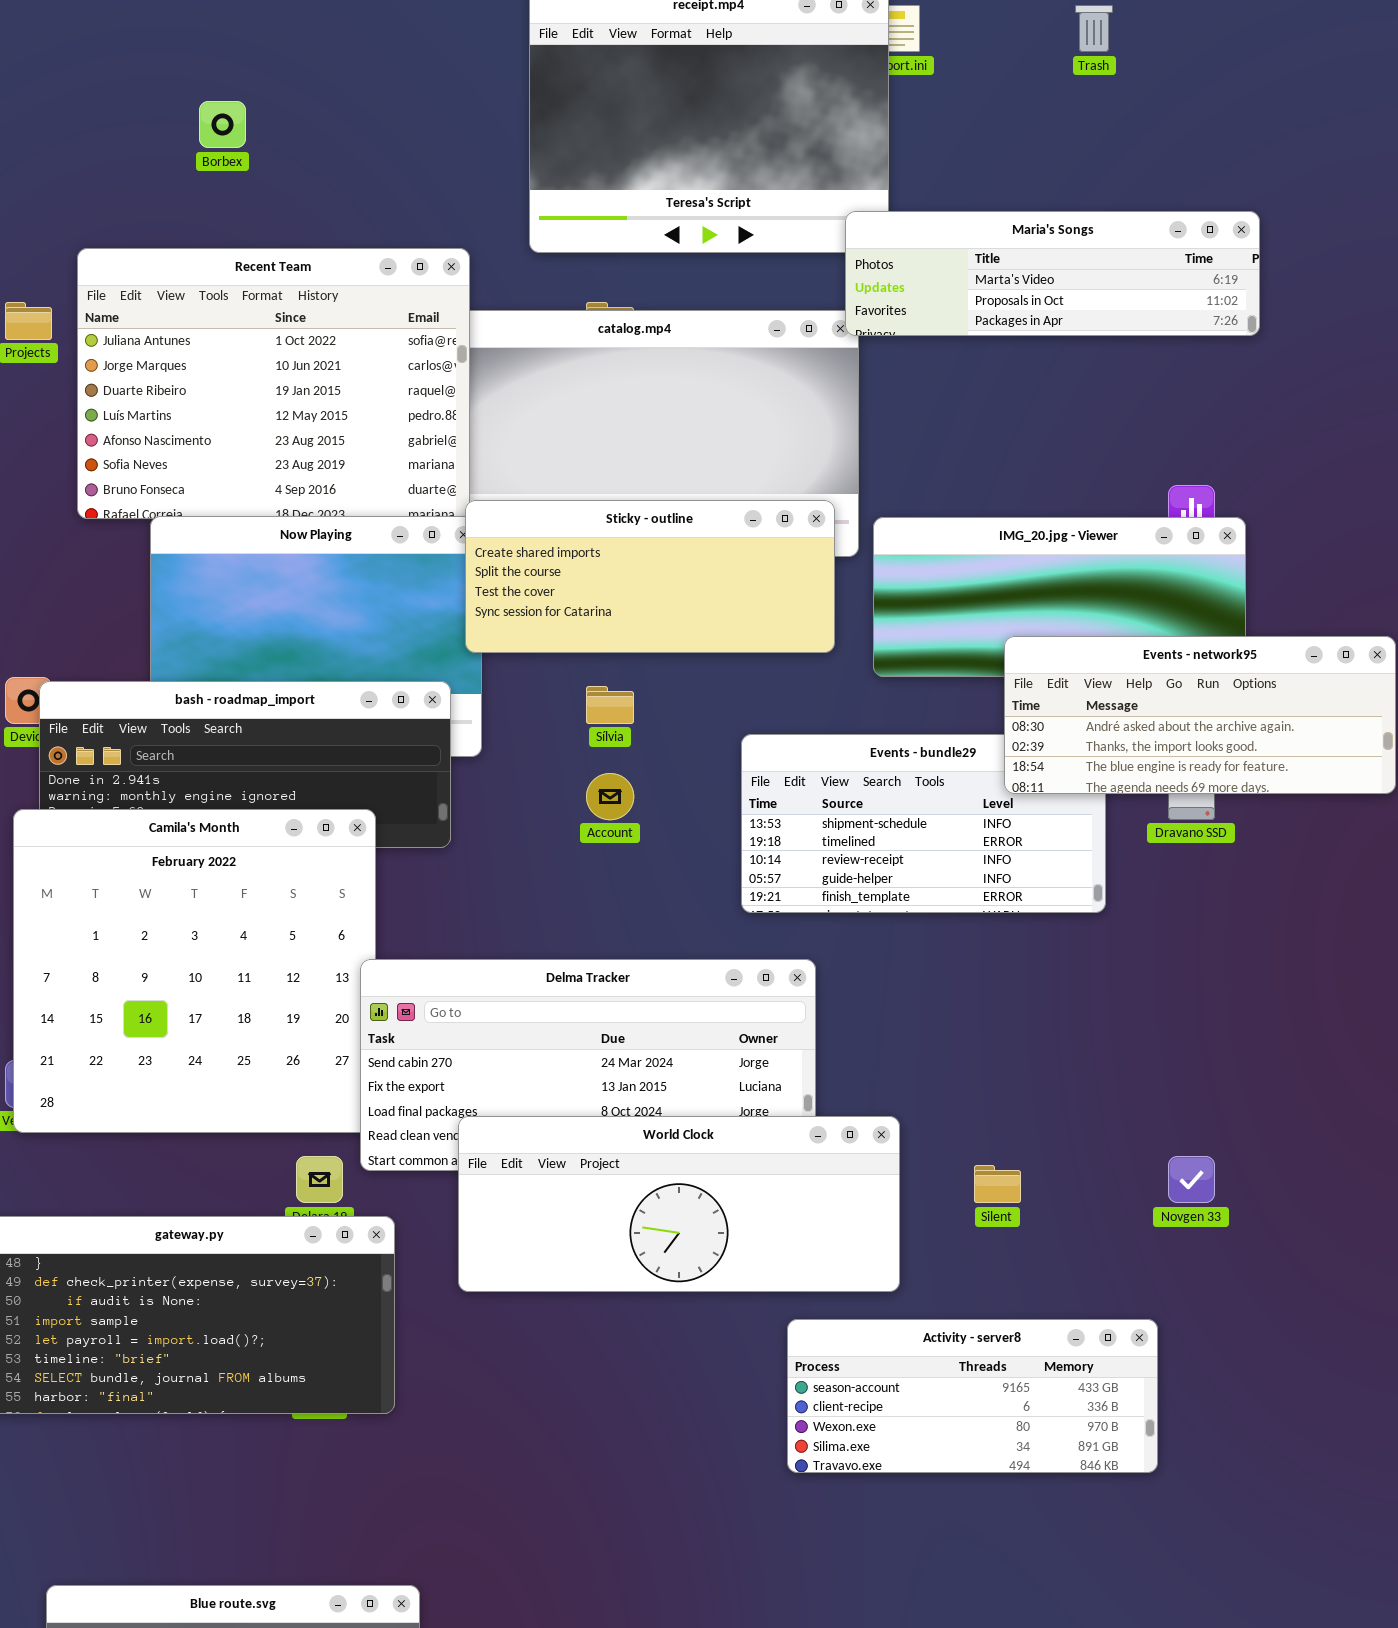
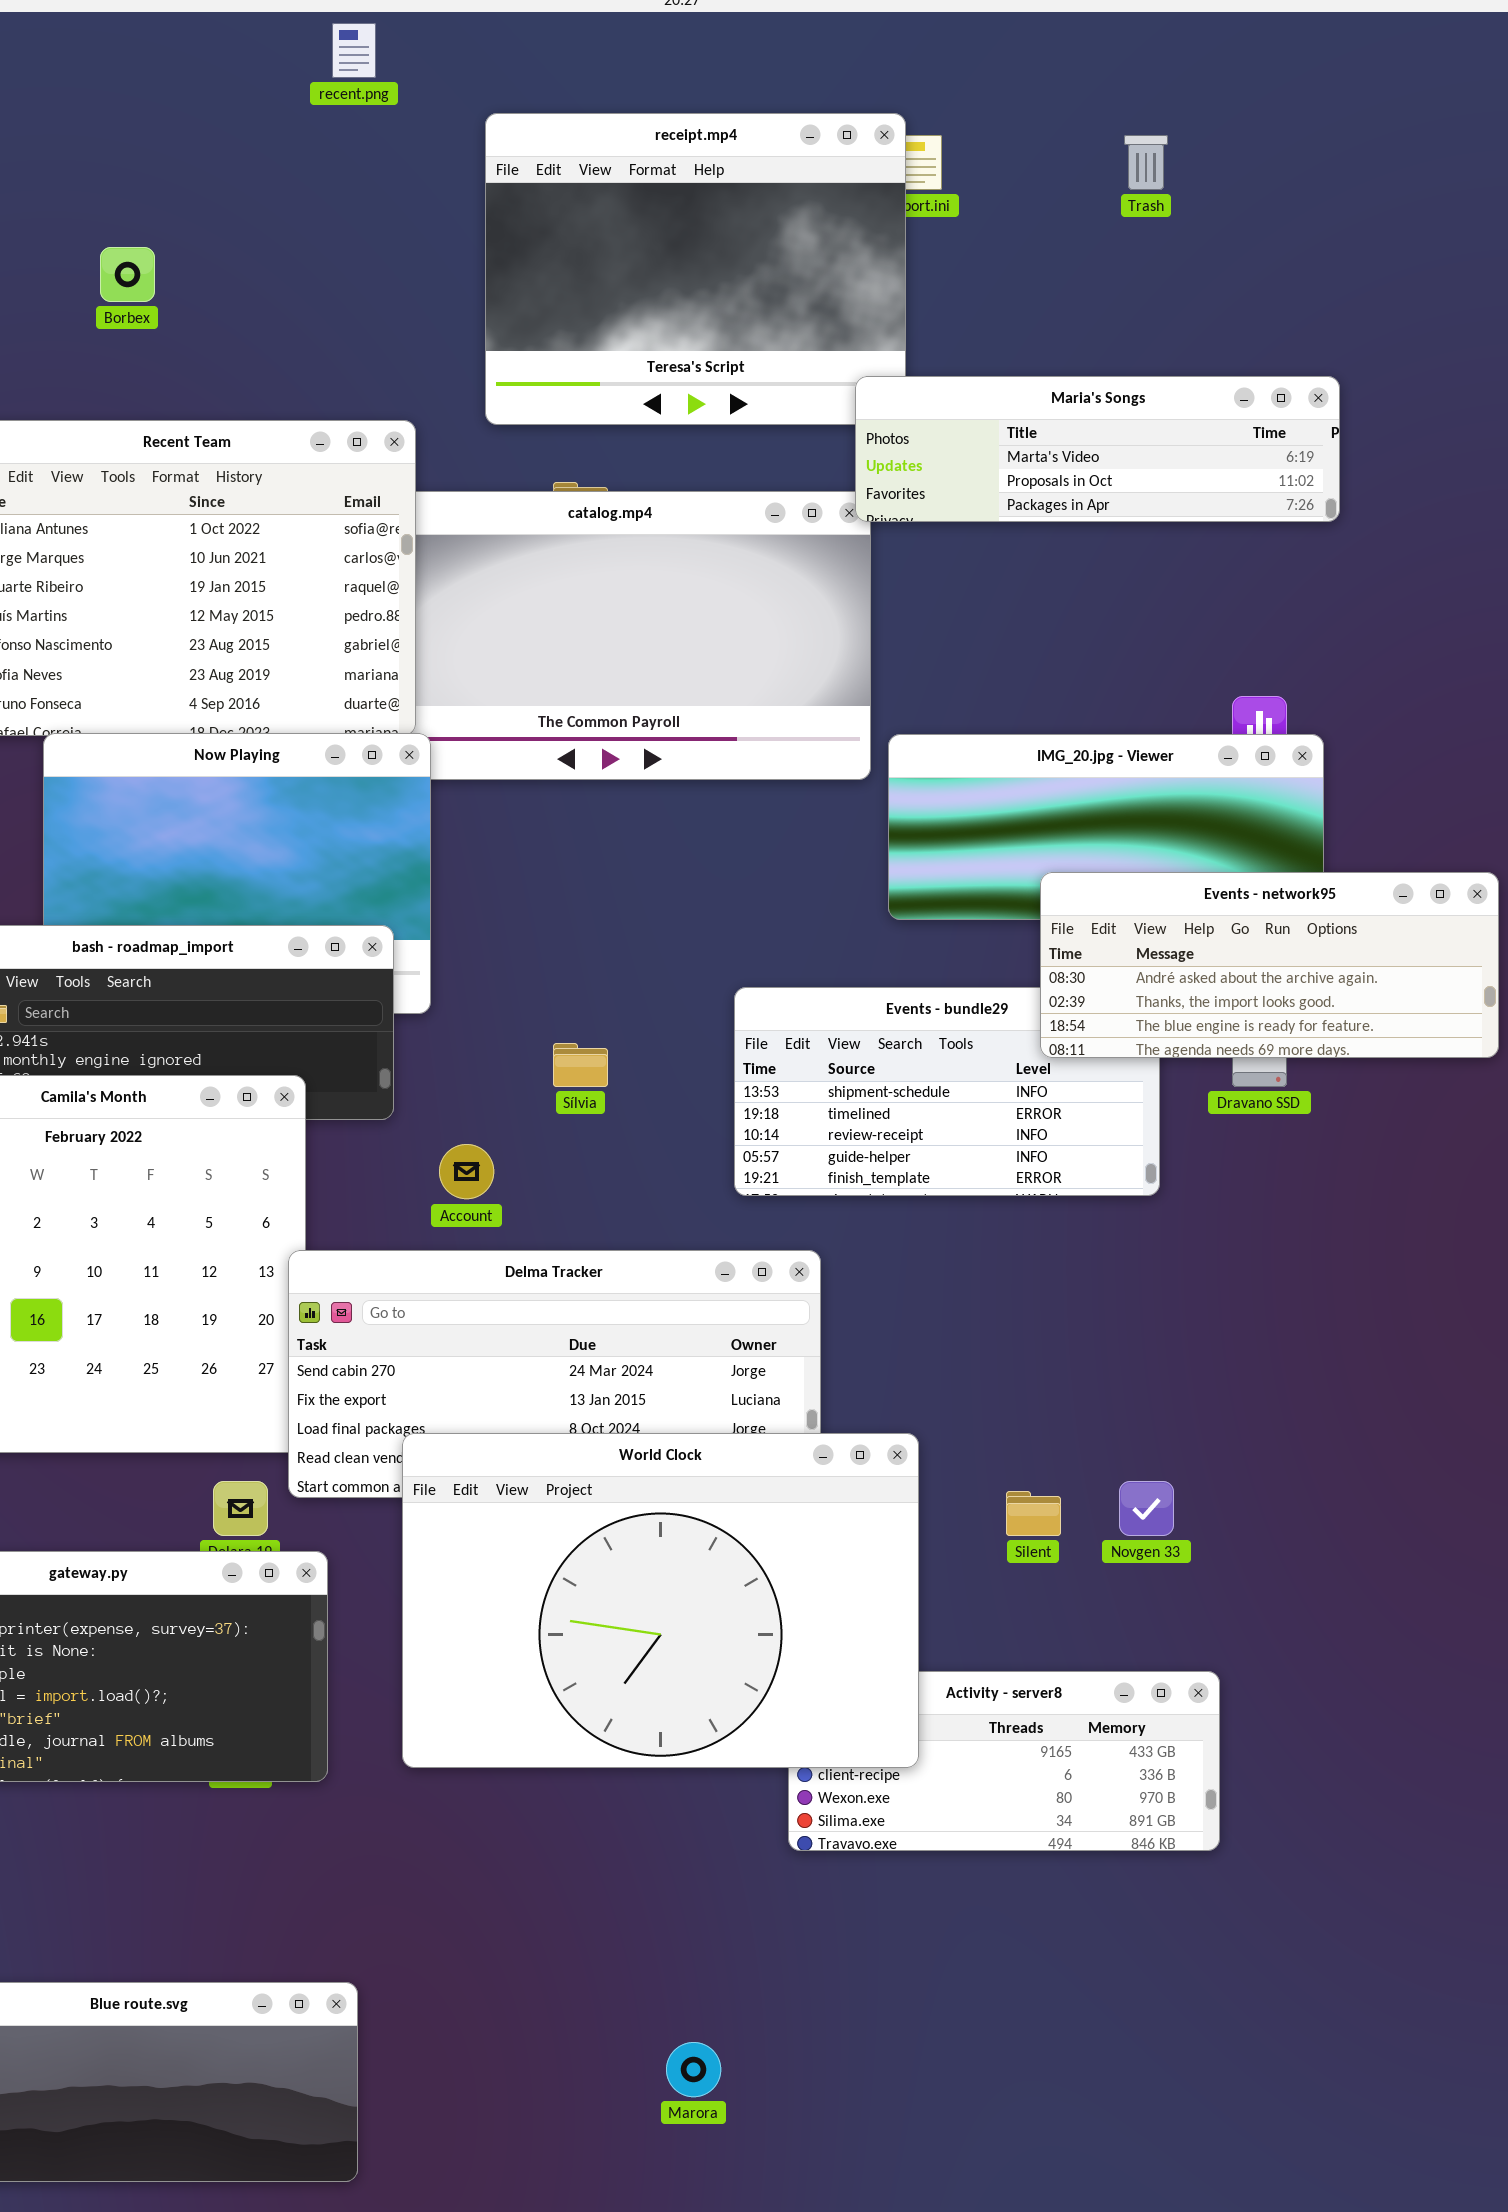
Sticky - outline: [465,500,835,653] -> none, closed
Sílvia: [586,686,634,724] -> [553,1043,608,1087], moved
Account: [586,773,634,820] -> [439,1144,494,1199], moved
World Clock: [458,1116,900,1292] -> [402,1433,919,1768], resized
Novgen 33: [1168,1156,1215,1203] -> [1119,1481,1174,1536], moved

